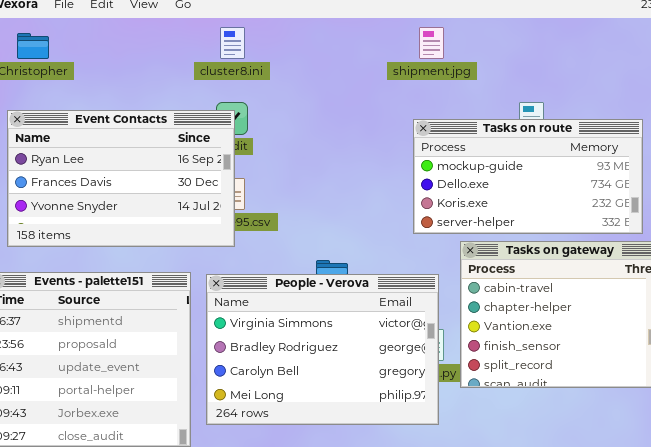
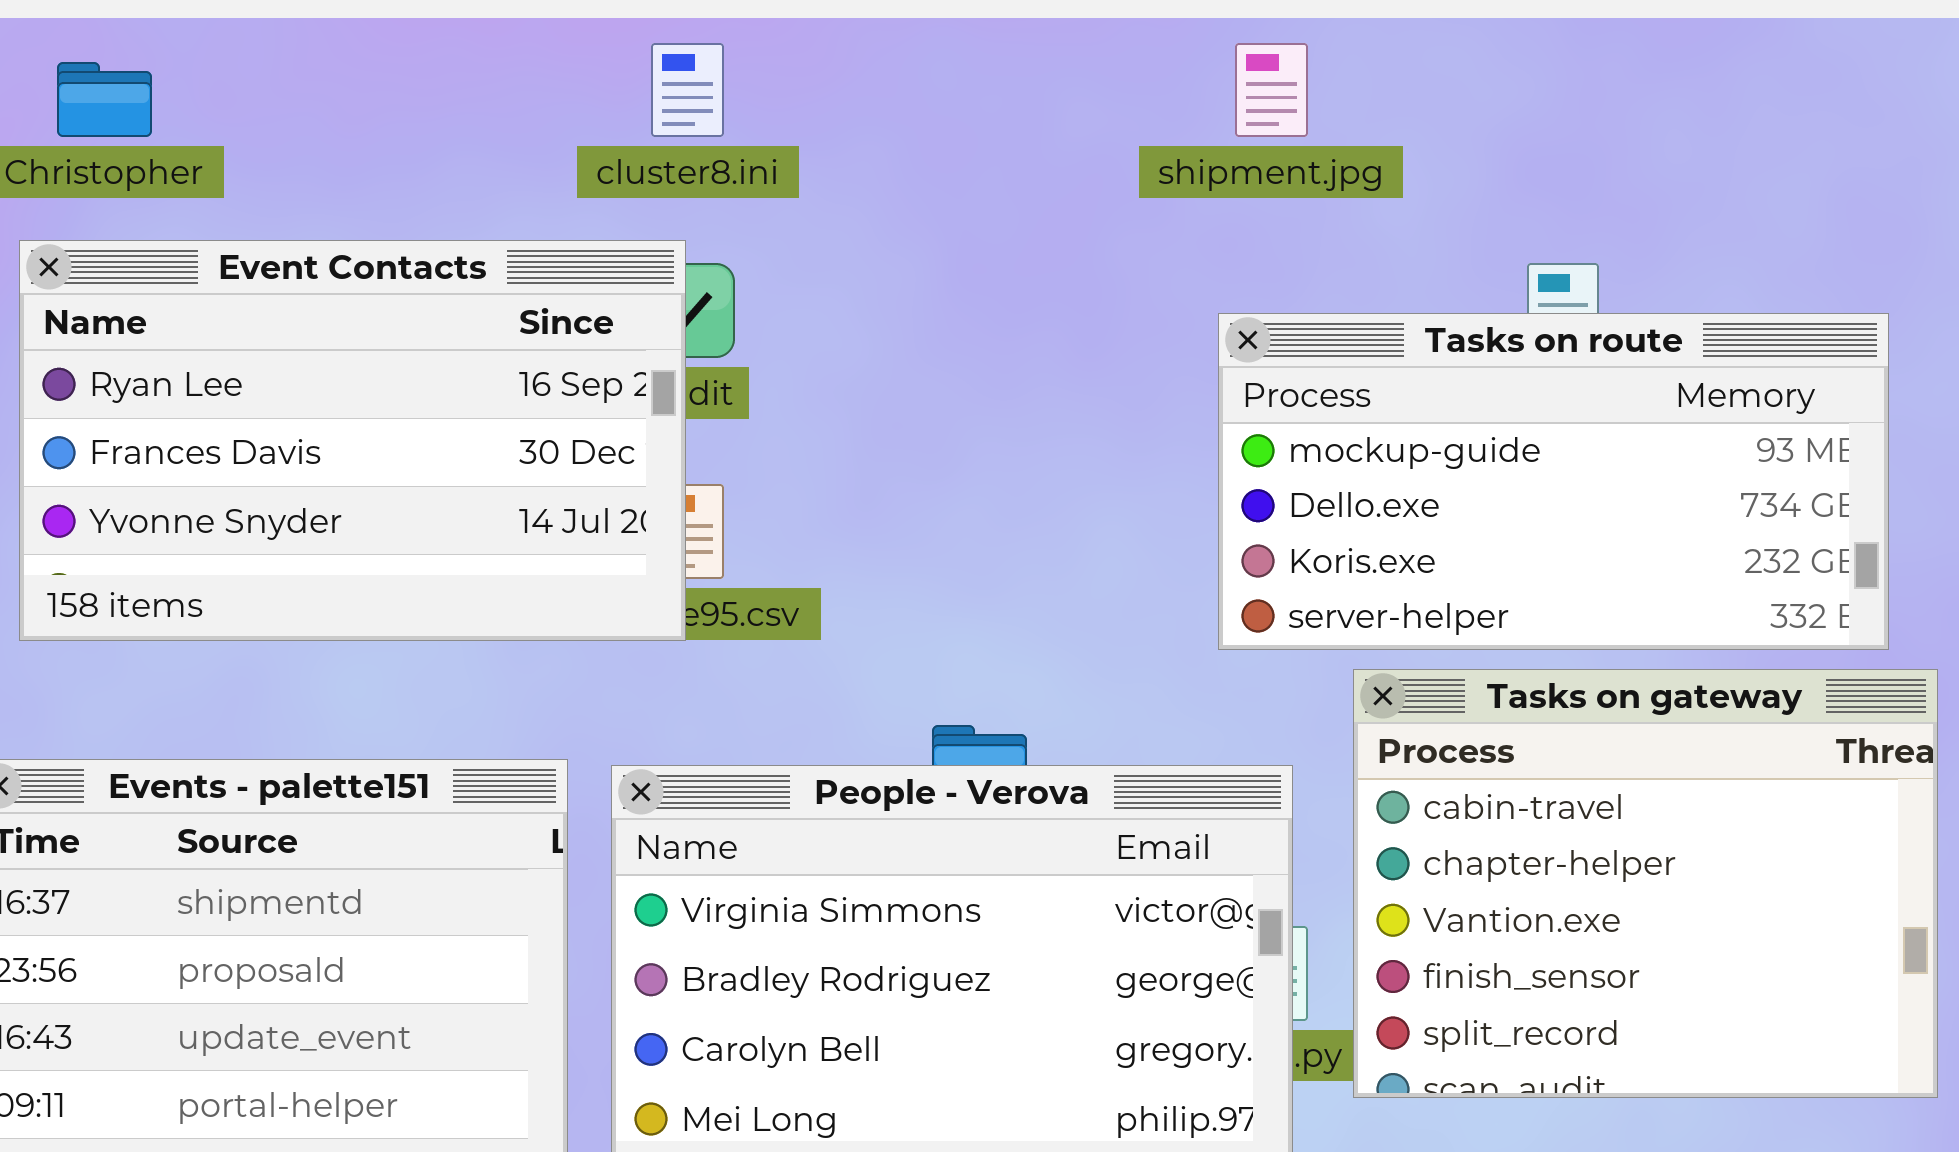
Event Contacts: [7,110,235,247] -> [19,240,686,641], moved

